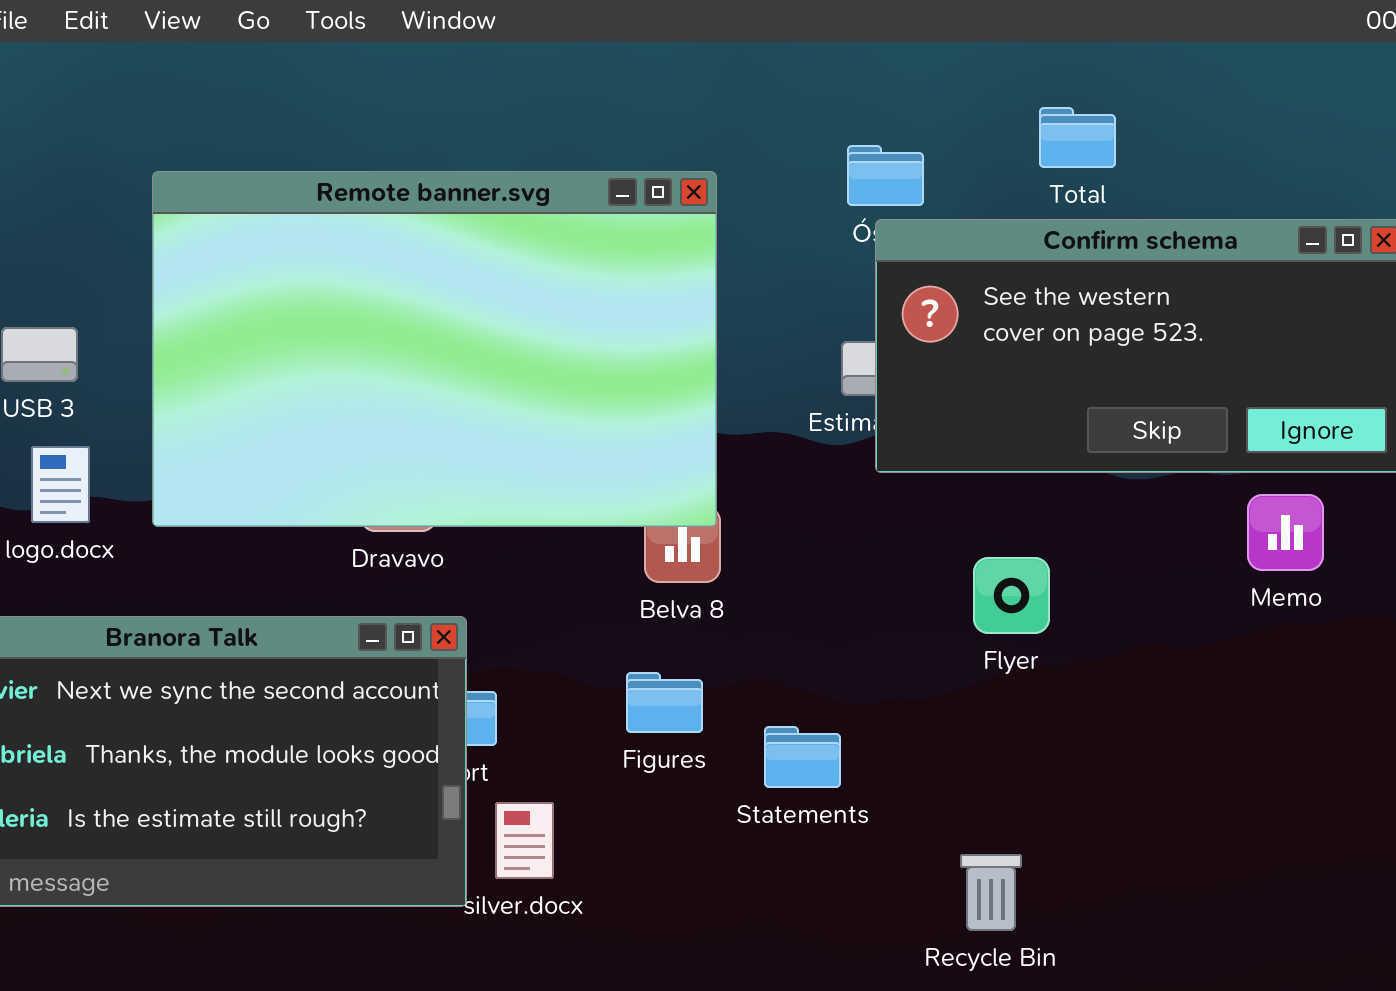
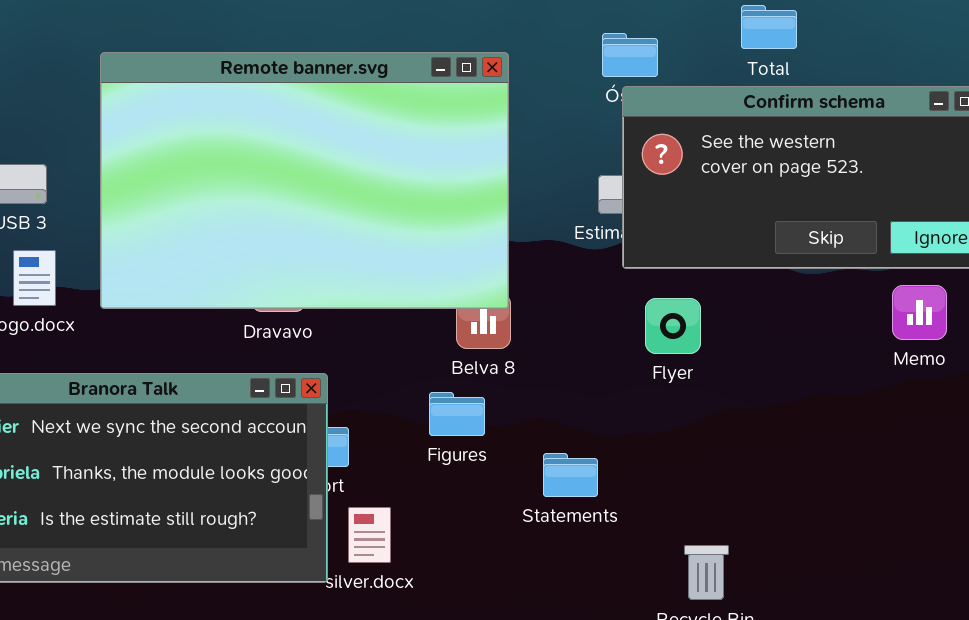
Flyer: [973,557,1050,634] -> [645,298,701,354], moved
Figures: [626,672,703,733] -> [429,392,485,436], moved

